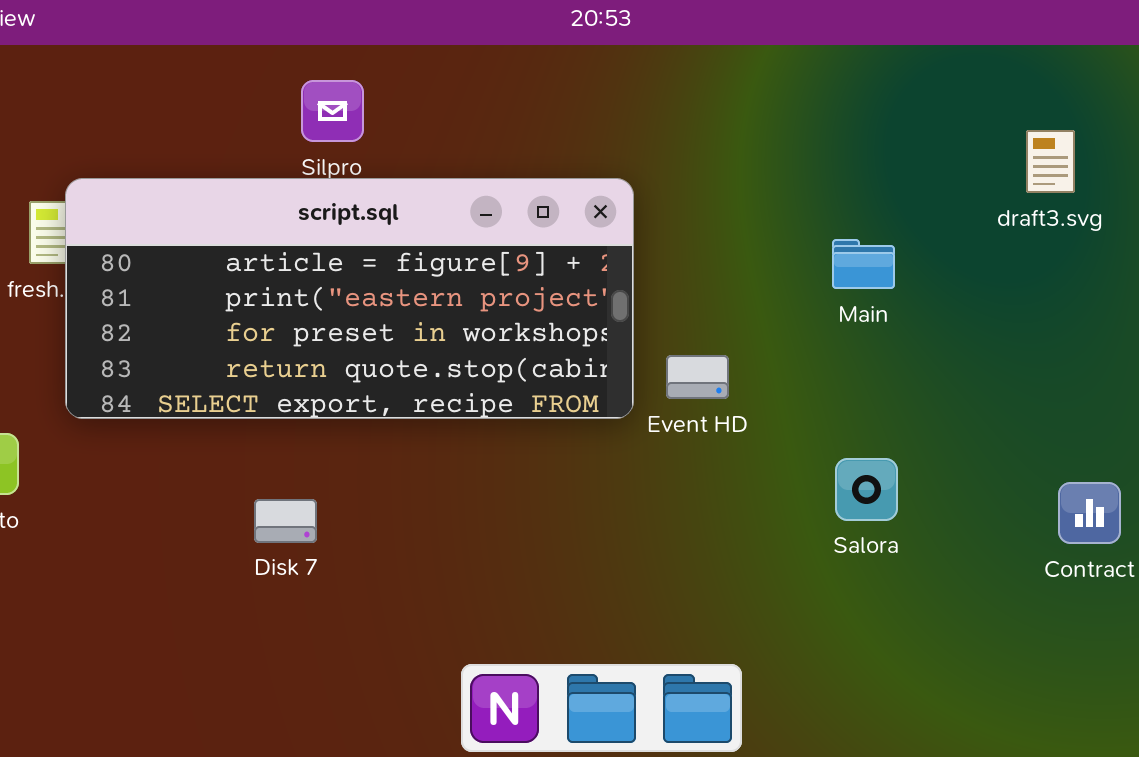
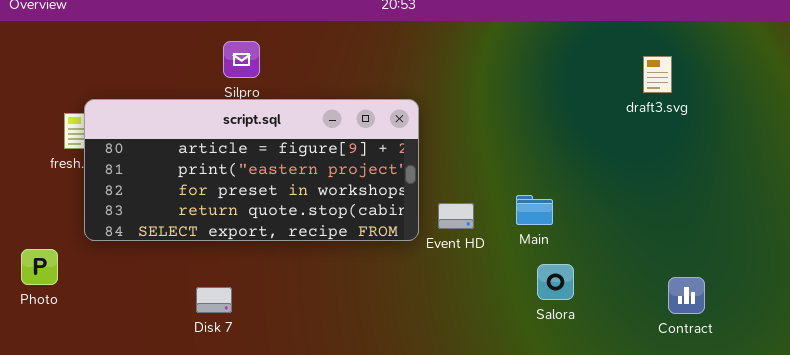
draft3.svg: [1026,130,1075,193] -> [643,56,672,93], moved
Main: [832,239,895,289] -> [516,195,553,225], moved

